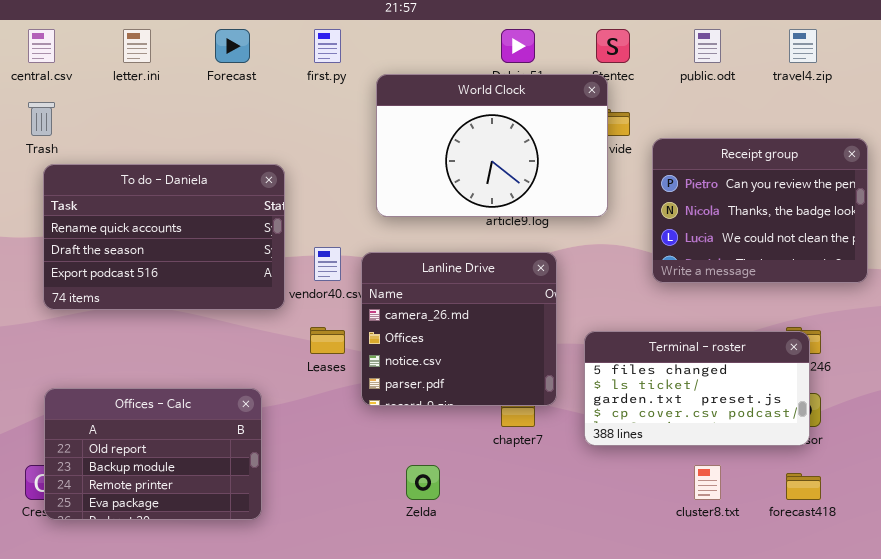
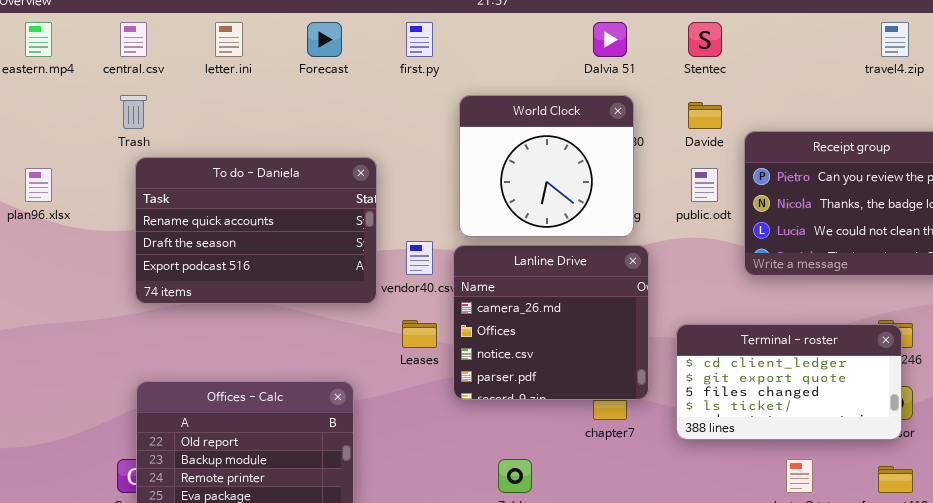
public.odt: [694,29,721,63] -> [691,168,718,202], moved
World Clock: [376,74,608,217] -> [459,95,634,237], moved, resized
Terminal - roster: [584,331,810,446] -> [676,324,902,440], scrolled up 2 rows

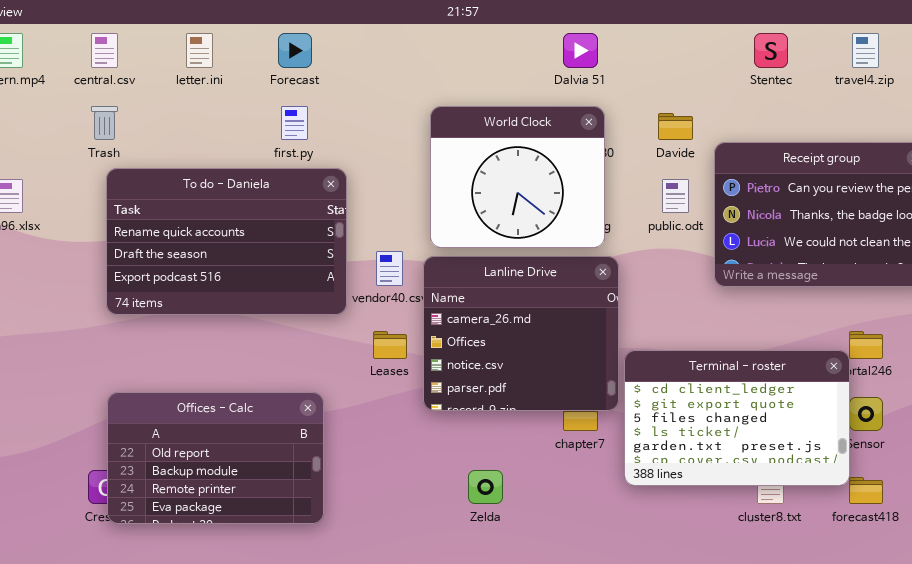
first.py: [406,22,433,57] -> [281,106,308,140], moved
Stentec: [688,22,722,57] -> [754,33,788,68], moved
Terminal - roster: [676,324,902,440] -> [624,350,850,486], moved, resized

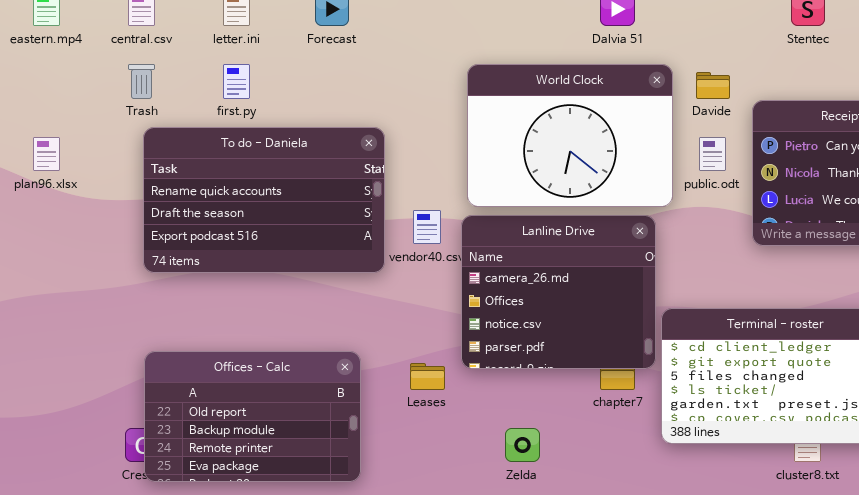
first.py: [281,106,308,140] -> [223,64,250,99], moved
World Clock: [430,106,605,248] -> [467,64,673,207], resized
Leases: [373,331,407,359] -> [410,363,445,390], moved

